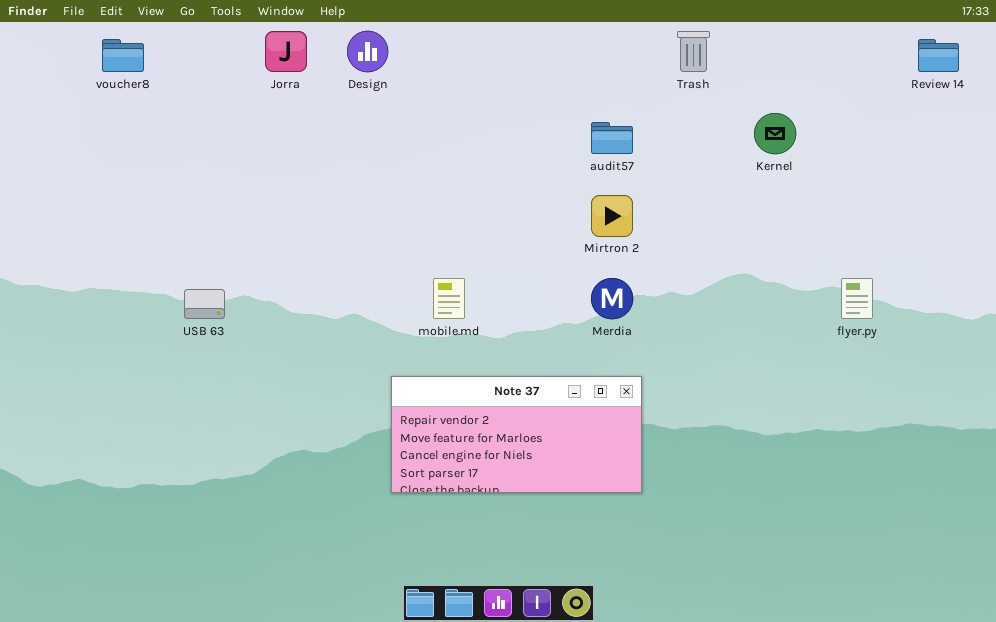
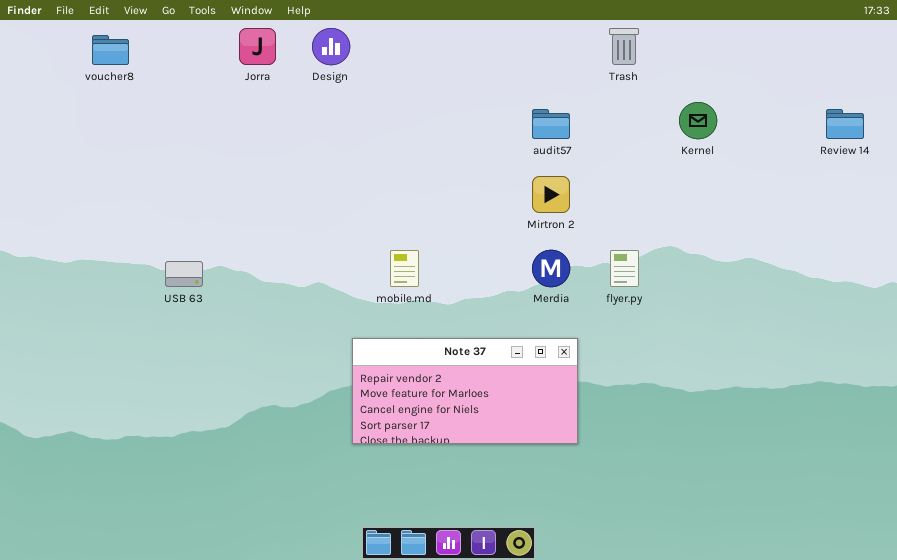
Review 14: [918,39,959,72] -> [826,109,864,139], moved
flyer.py: [841,278,873,319] -> [610,250,639,287], moved

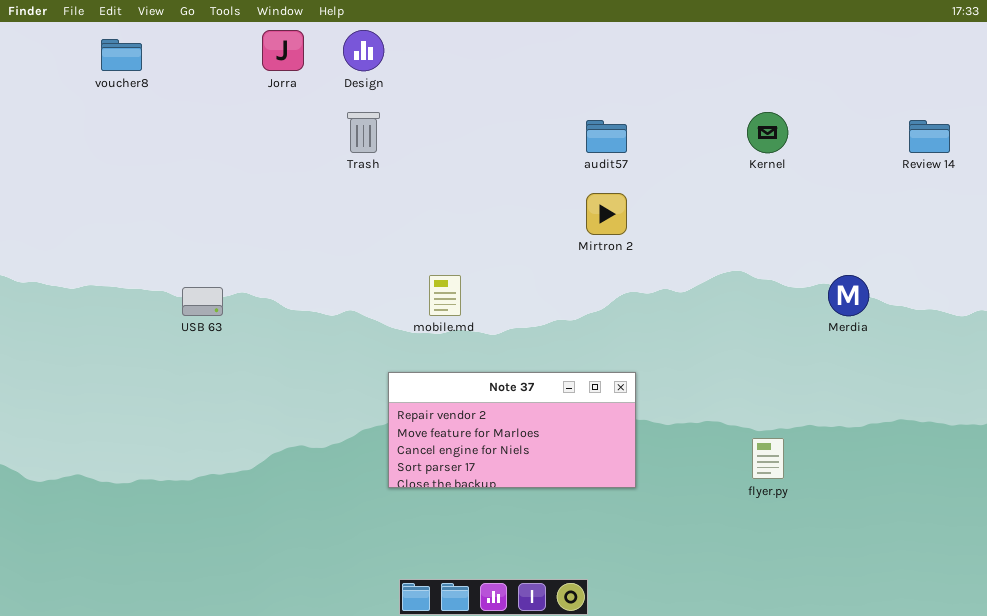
Trash: [609,28,639,65] -> [347,112,380,153], moved
Merdia: [532,250,570,287] -> [828,275,869,316], moved
flyer.py: [610,250,639,287] -> [752,438,784,479], moved

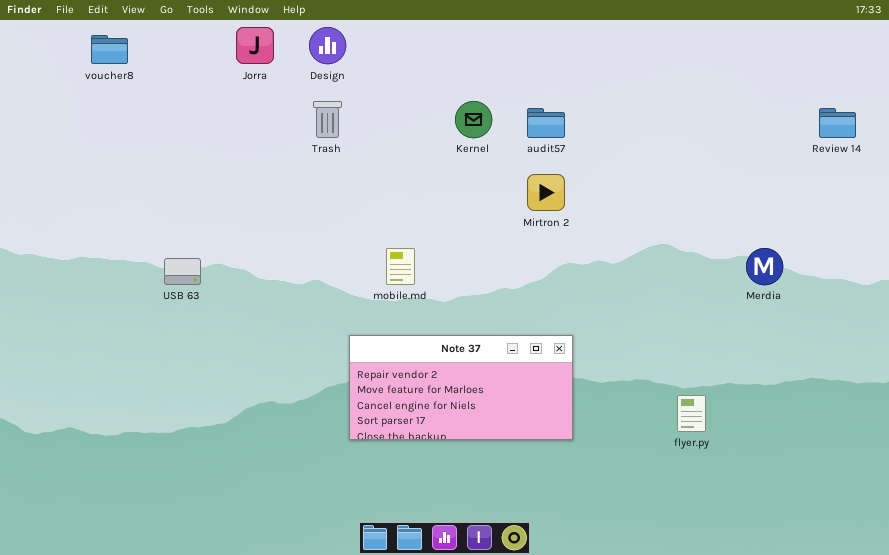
Kernel: [747,112,788,153] -> [455,101,492,138], moved

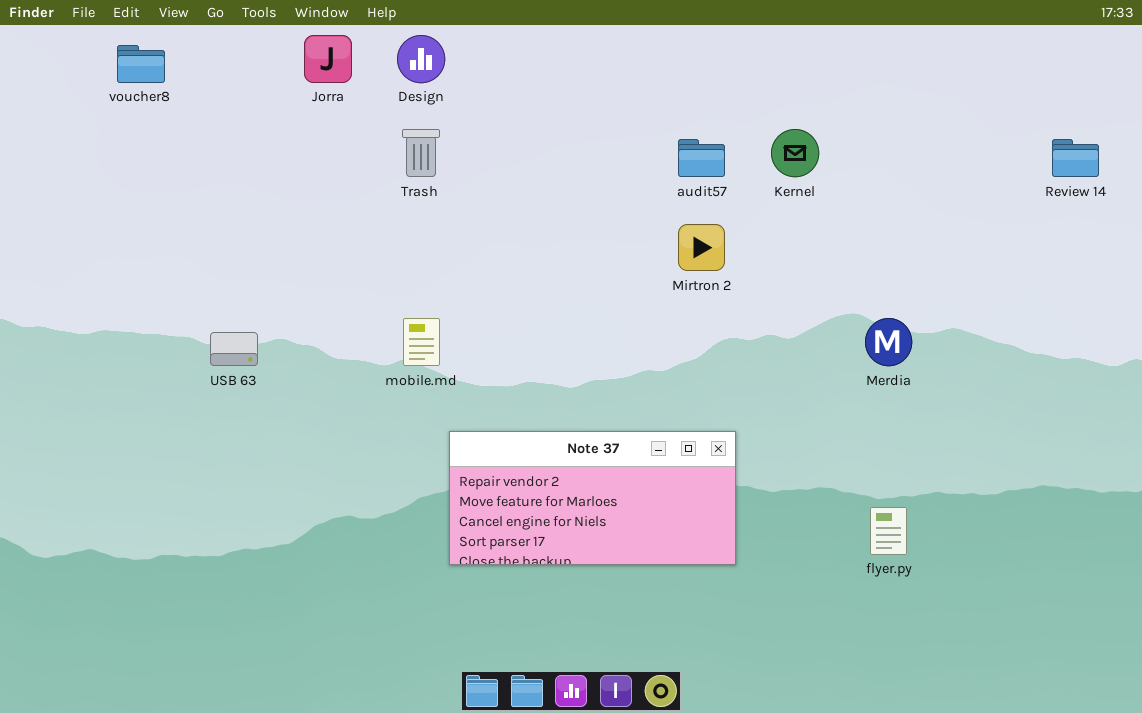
Kernel: [455,101,492,138] -> [771,129,819,177], moved
mobile.md: [386,248,415,285] -> [403,318,440,366], moved
Merdia: [746,248,783,285] -> [865,318,912,366], moved

